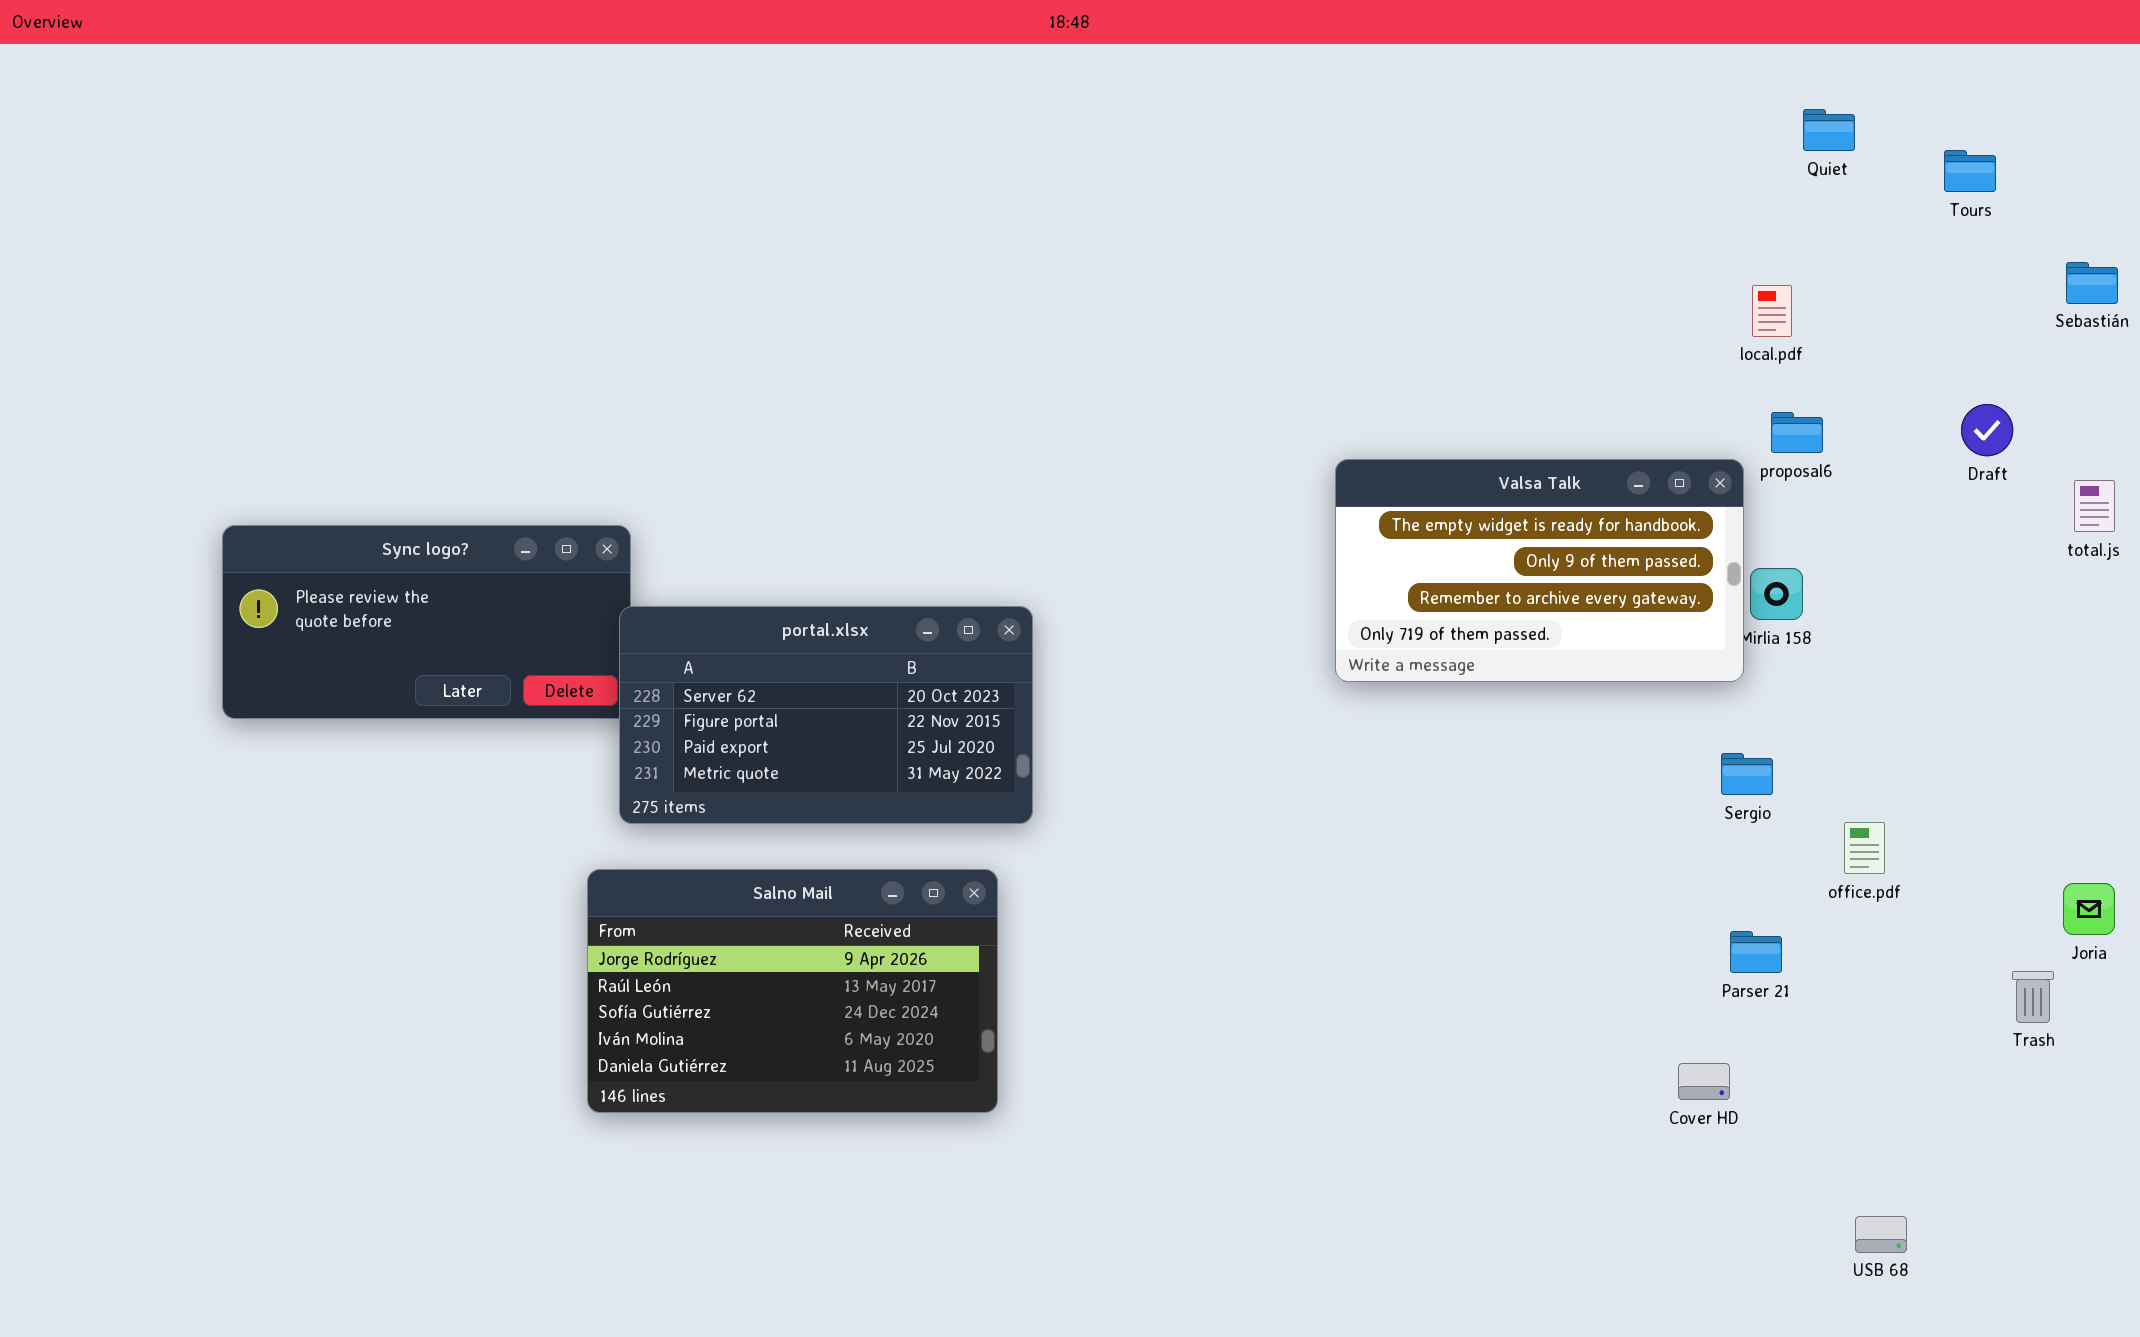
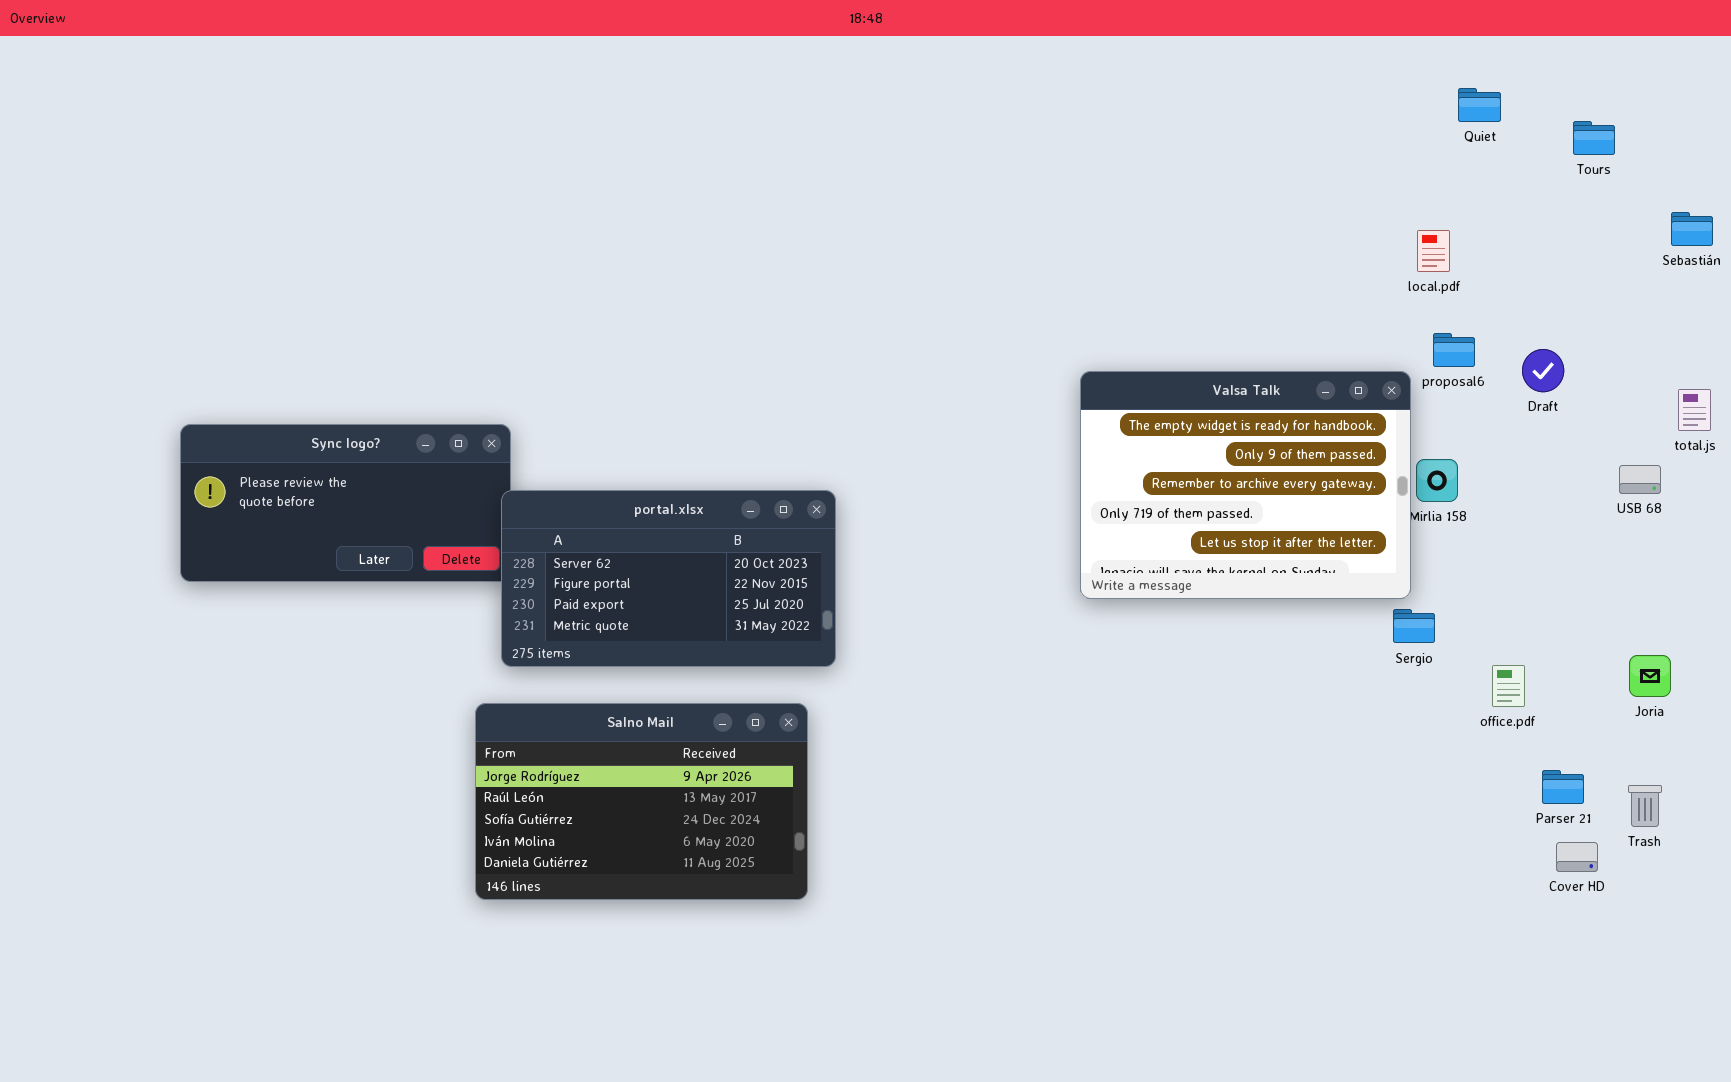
Draft: [1961,404,2013,456] -> [1522,349,1564,392], moved
Valsa Talk: [1335,459,1744,682] -> [1080,371,1411,599], resized
Joria: [2063,883,2115,935] -> [1629,655,1671,697], moved
Parser 21: [1730,931,1782,973] -> [1542,770,1584,804], moved
Cover HD: [1678,1063,1730,1100] -> [1556,842,1598,872], moved
USB 68: [1855,1216,1907,1253] -> [1619,465,1661,494], moved

